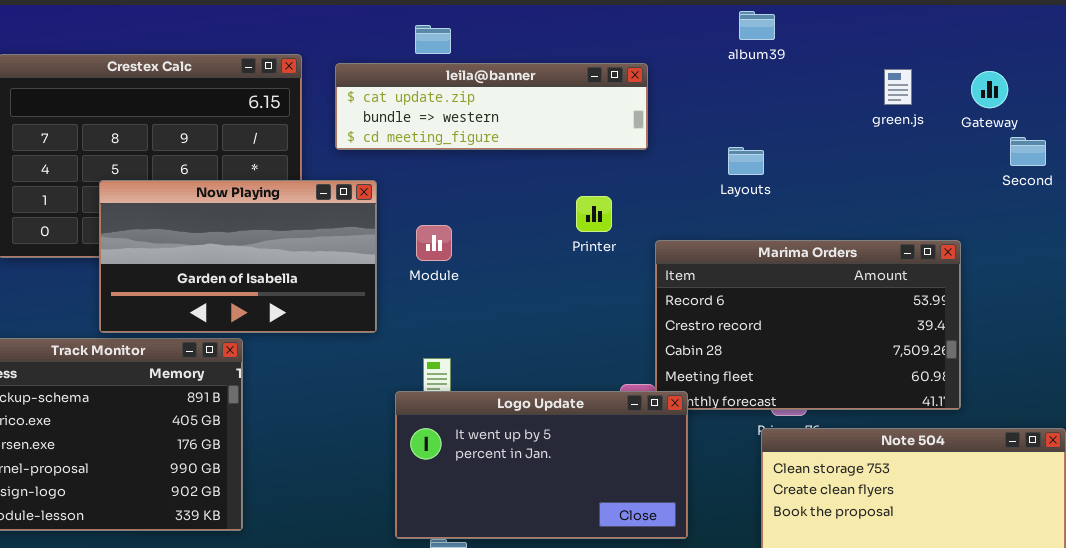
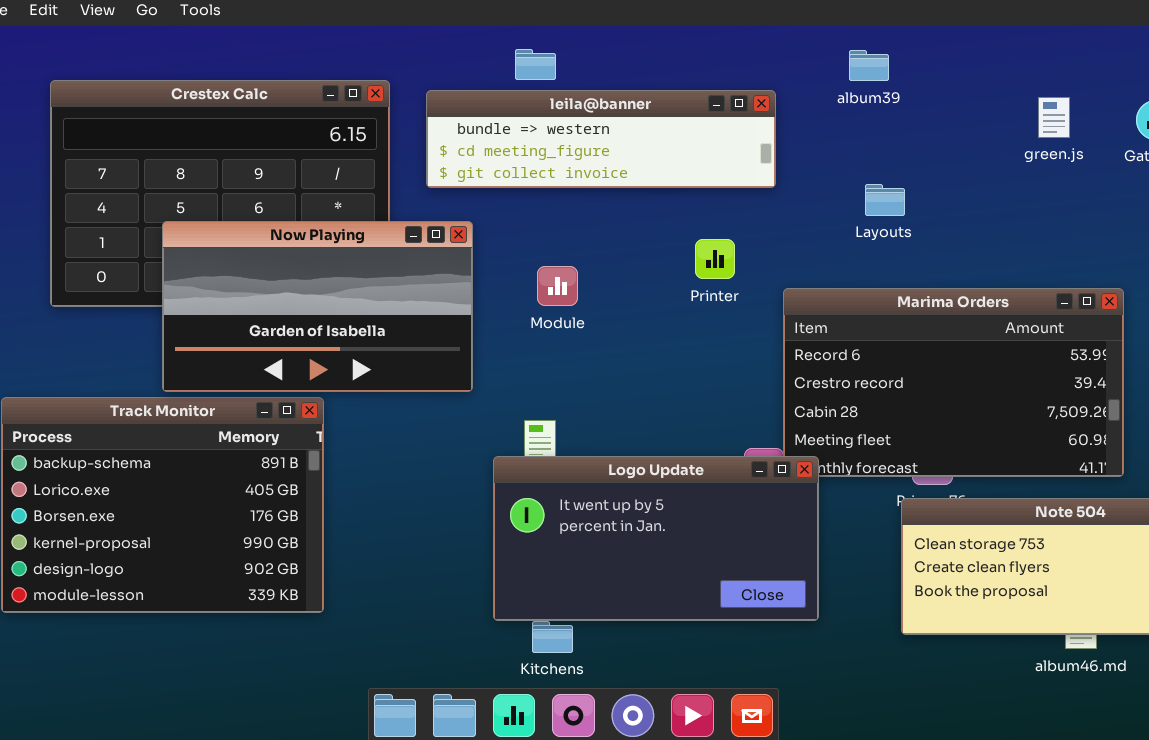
album39: [739,11,775,40] -> [849,50,889,81], moved
leila@banner: [335,63,648,150] -> [426,90,776,188], scrolled down 1 row
Module: [416,225,452,261] -> [537,266,578,306], moved

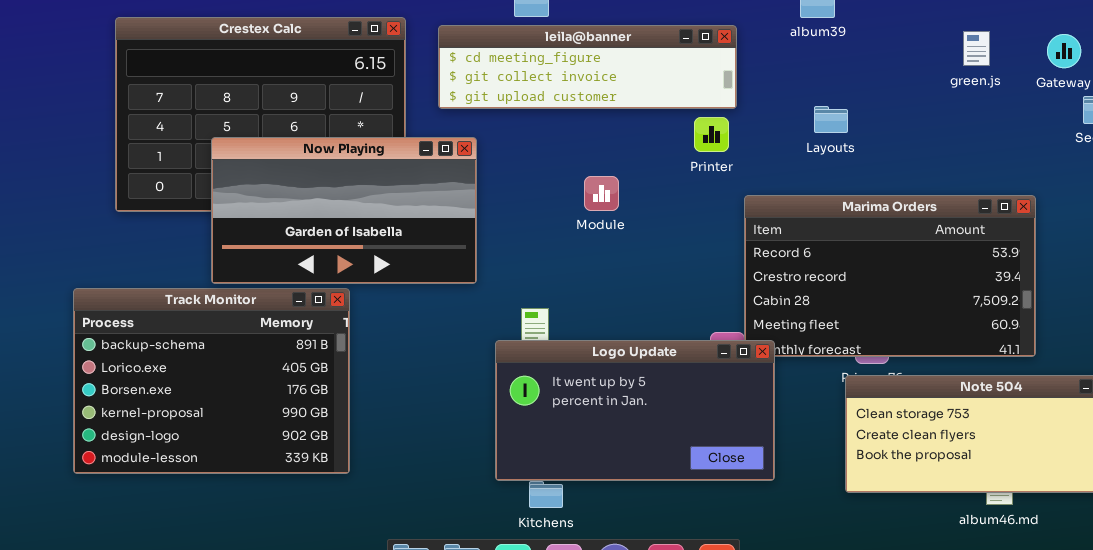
leila@banner: [426,90,776,188] -> [438,25,737,109], scrolled down 1 row
Printer: [695,239,735,279] -> [694,117,729,152], moved
Module: [537,266,578,306] -> [584,176,619,211], moved

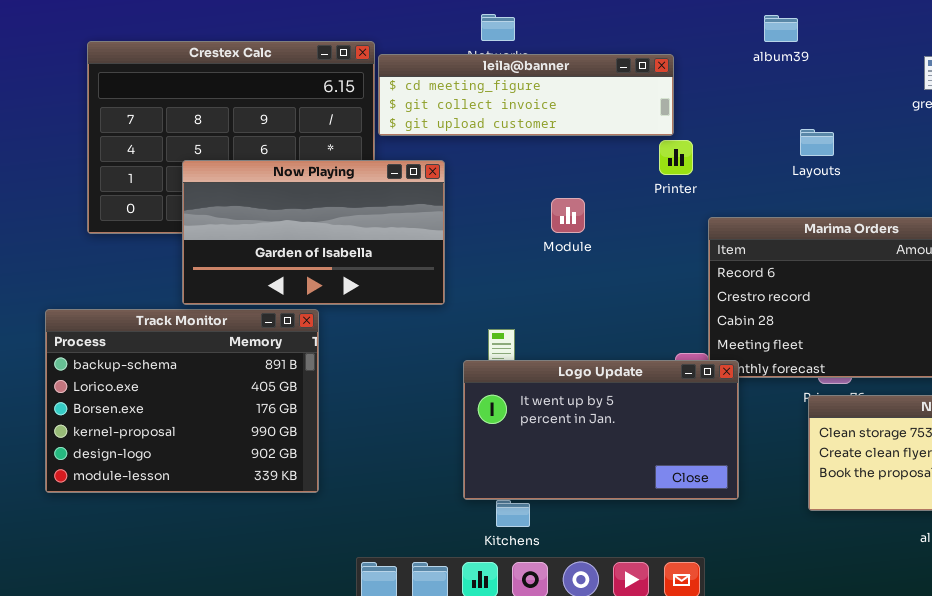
leila@banner: [438,25,737,109] -> [378,54,674,136], moved
Layouts: [814,106,848,133] -> [800,129,834,156], moved

